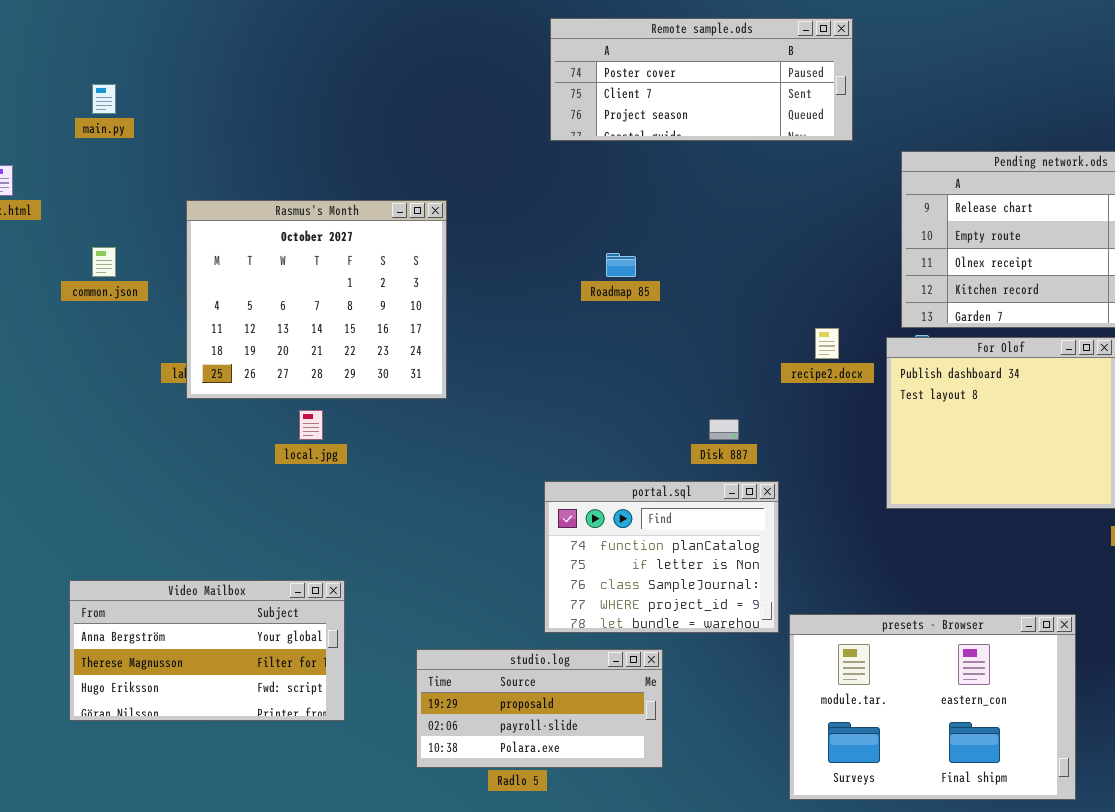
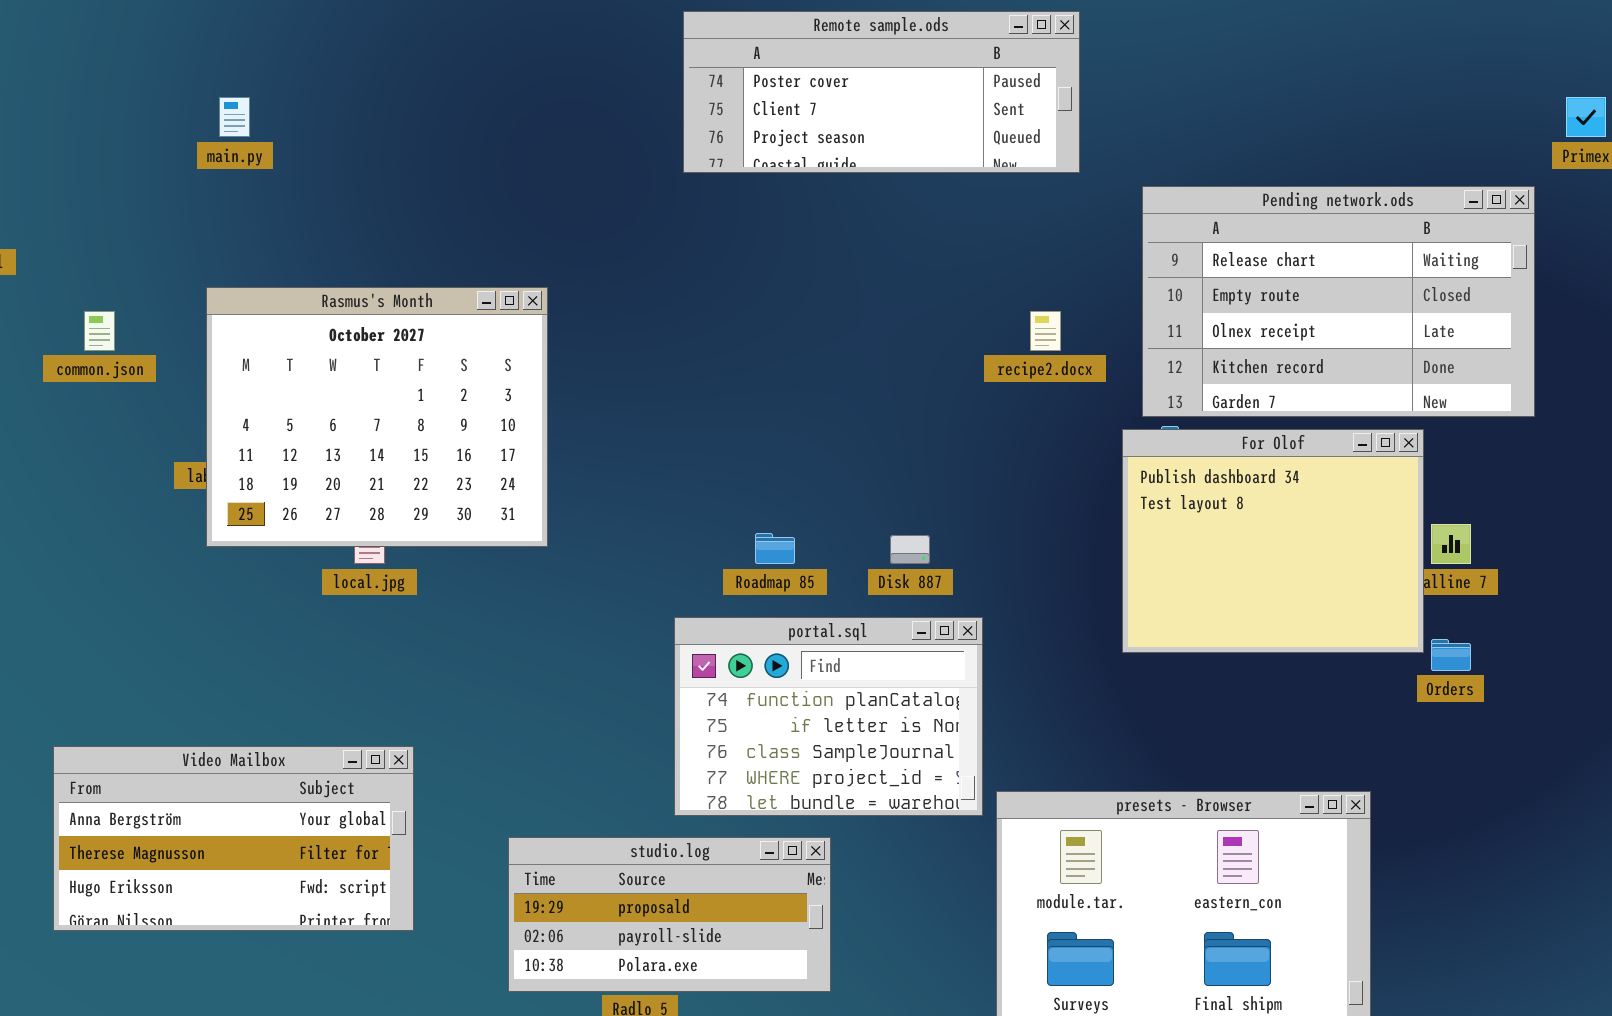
main.py: [92,84,116,114] -> [219,97,250,137], moved
Rasmus's Month: [186,200,447,399] -> [206,287,548,547], moved
Roadmap 85: [606,253,636,277] -> [755,533,795,564], moved
recipe2.docx: [815,328,839,359] -> [1030,311,1061,351], moved

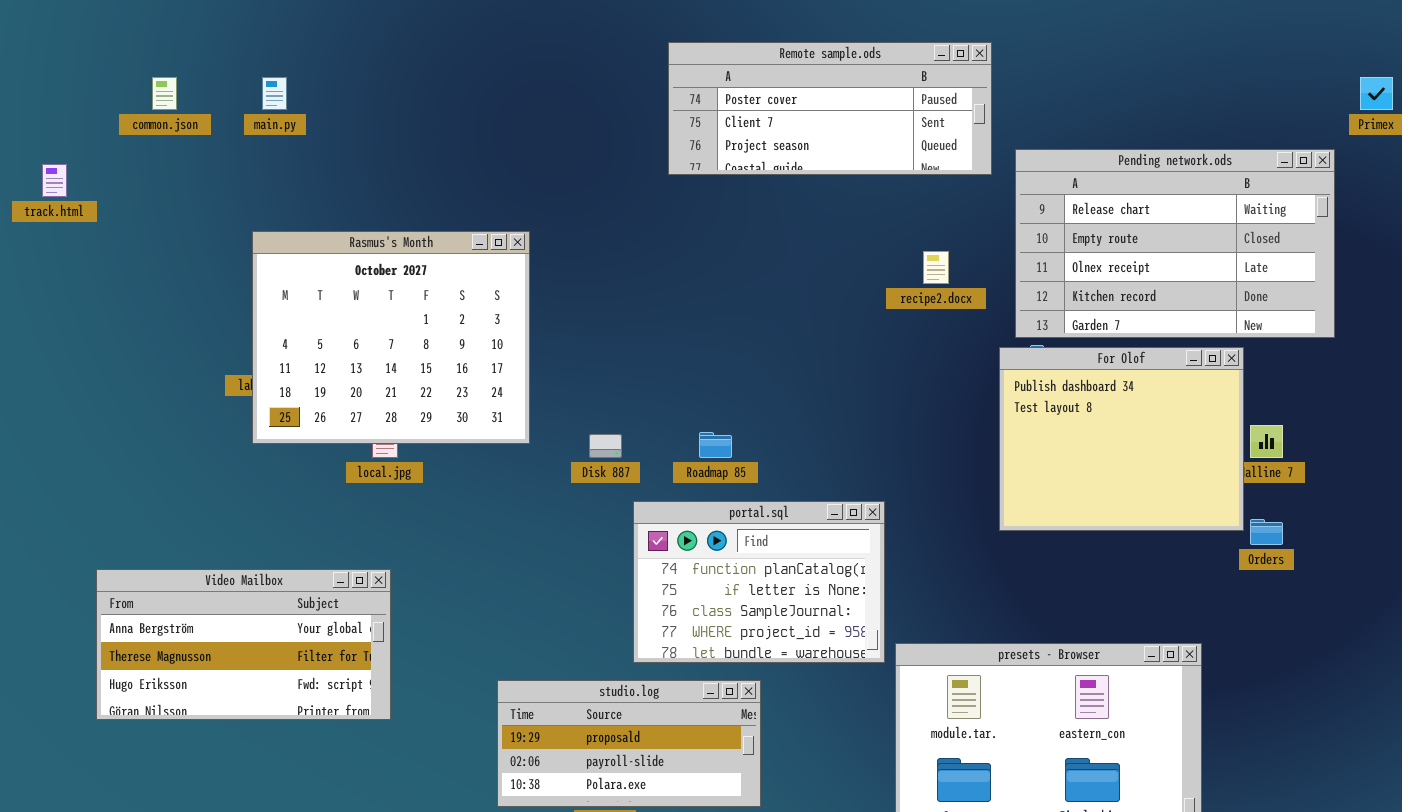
Remote sample.ods: [683,11,1080,173] -> [668,42,992,175], moved
common.json: [84,311,115,351] -> [152,77,177,110], moved
Disk 887: [890,535,930,564] -> [589,434,622,458], moved
Video Mailbox: [53,746,414,931] -> [96,569,391,720], moved

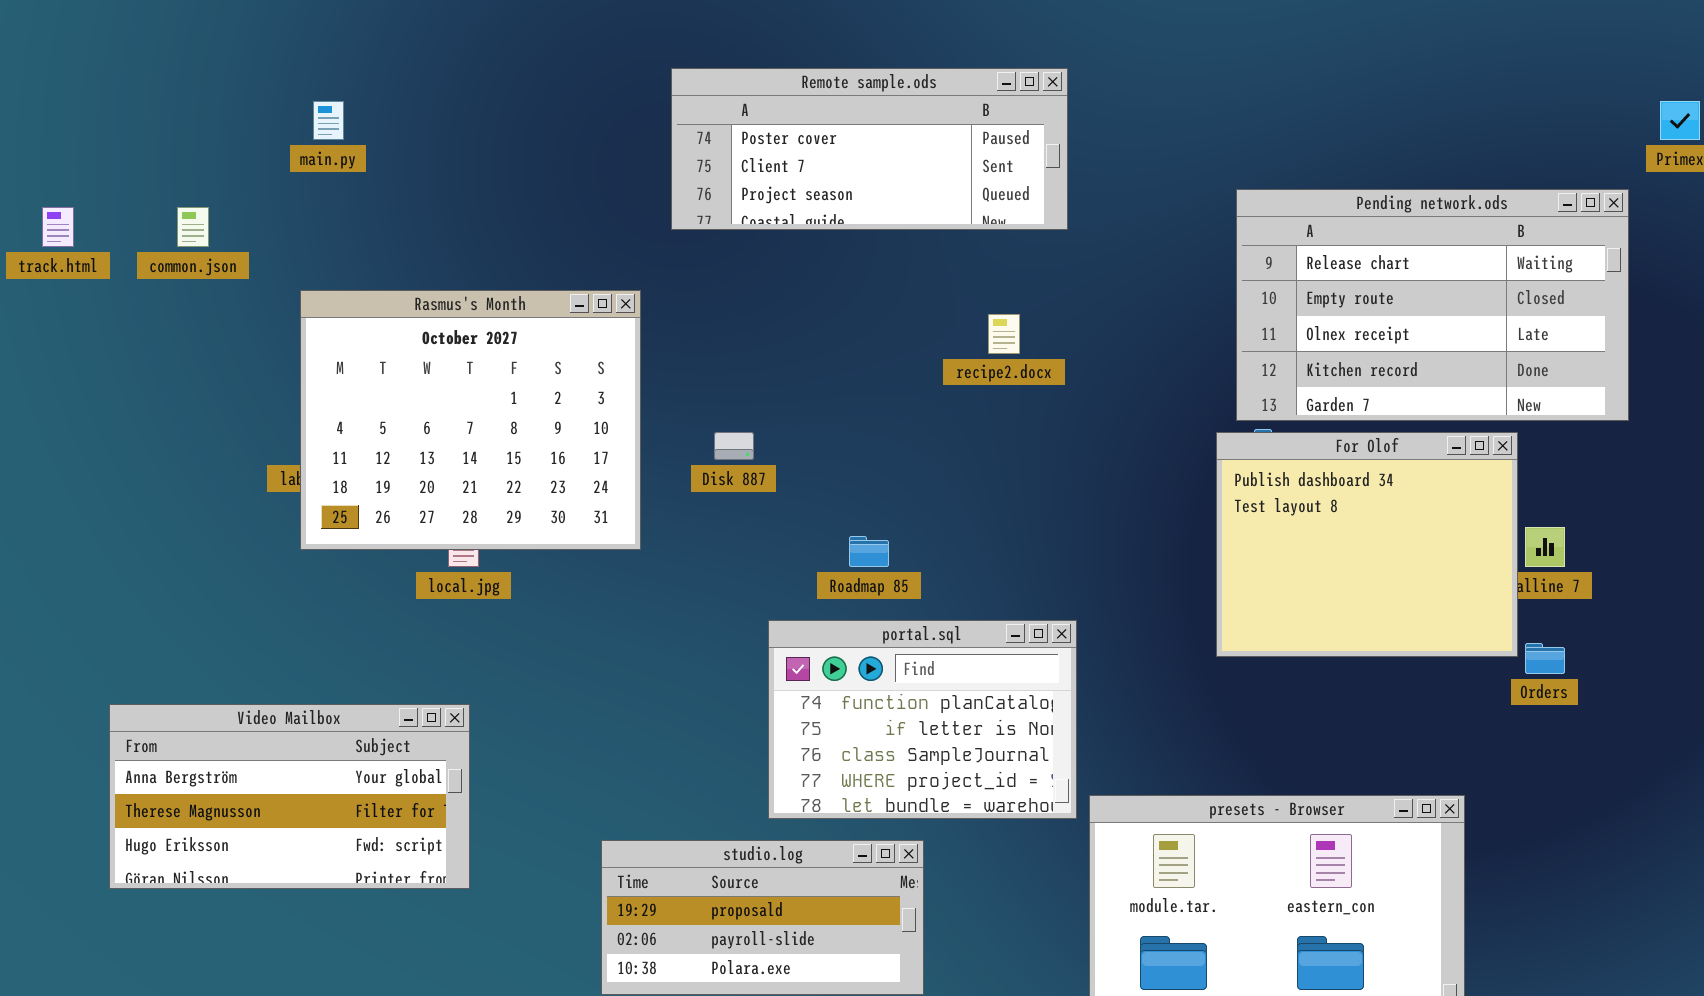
Remote sample.ods: [668,42,992,175] -> [671,68,1068,230], moved
common.json: [152,77,177,110] -> [177,207,209,247], moved
recipe2.docx: [923,251,949,284] -> [988,314,1020,354], moved
Disk 887: [589,434,622,458] -> [714,432,754,460], moved

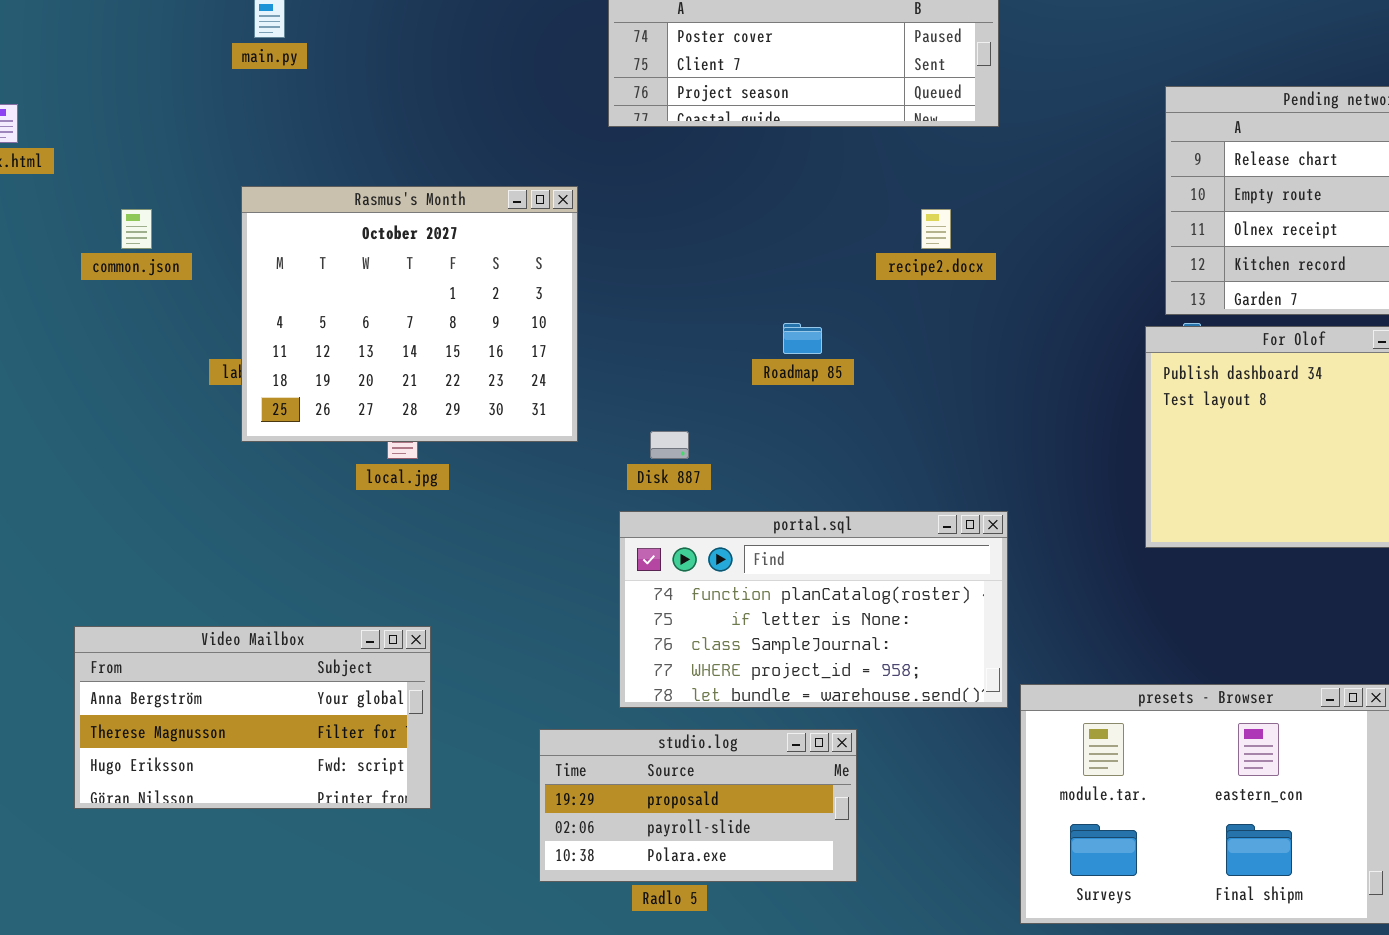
common.json: [177,207,209,247] -> [121,209,152,249], moved
Disk 887: [714,432,754,460] -> [650,431,689,459], moved
Roadmap 85: [849,536,889,567] -> [783,323,822,354], moved
portal.sql: [768,620,1077,819] -> [619,511,1008,708], resized
Video Mailbox: [109,704,470,889] -> [74,626,431,809], moved

